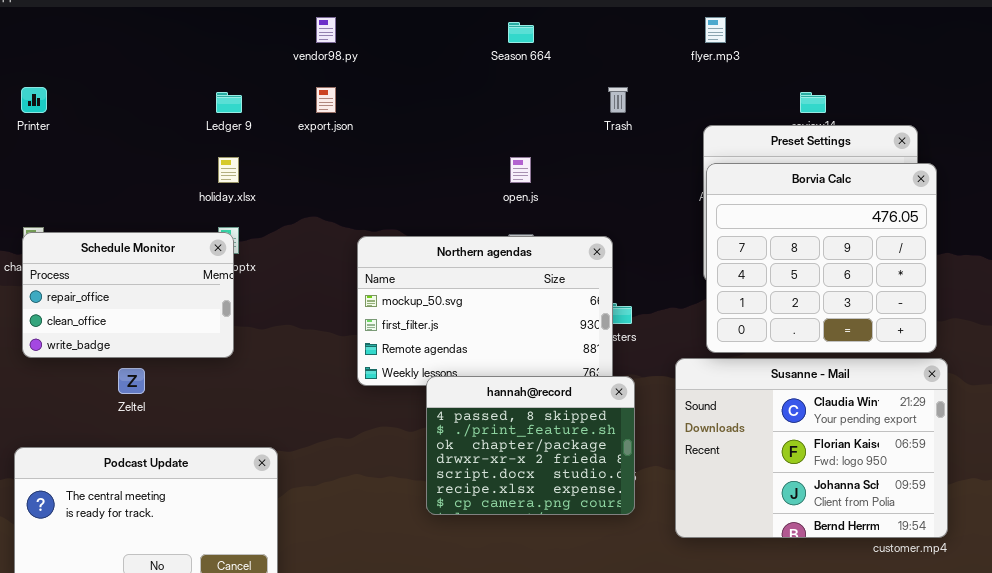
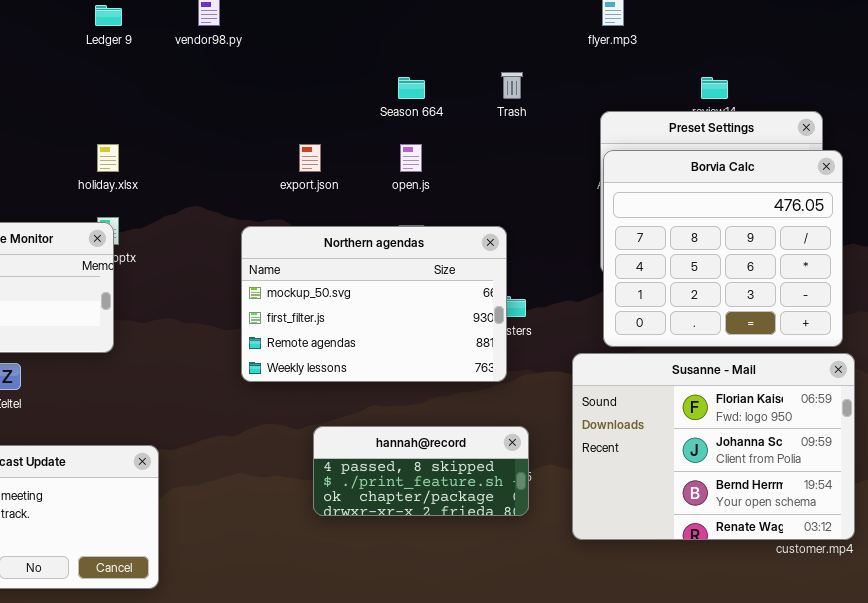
Season 664: [508,22,534,43] -> [398,77,425,99], moved
export.json: [316,87,336,113] -> [299,144,321,172], moved
Ledger 9: [216,92,242,113] -> [95,5,122,26], moved
Susanne - Mail: [675,358,948,538] -> [572,353,855,540], scrolled down 1 row
hannah@record: [426,376,635,515] -> [313,426,529,516], resized

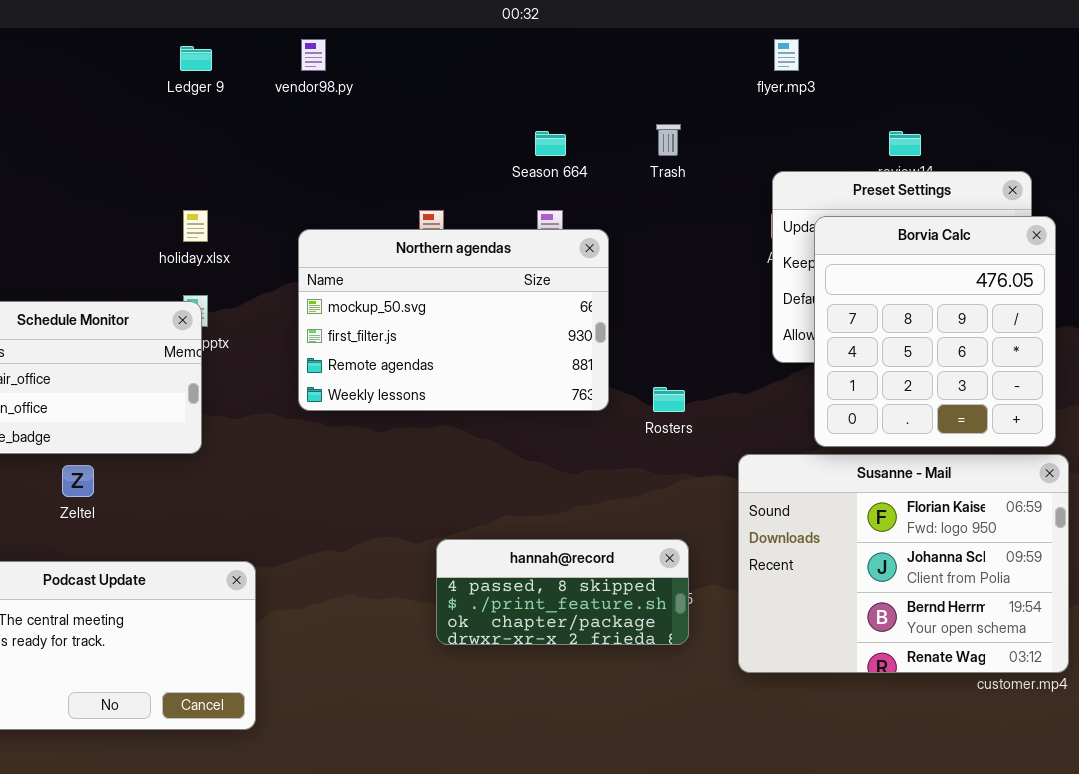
Borvia Calc: [603,150,843,347] -> [814,216,1056,447], resized
Northern agendas: [241,226,507,382] -> [298,229,609,411], moved

